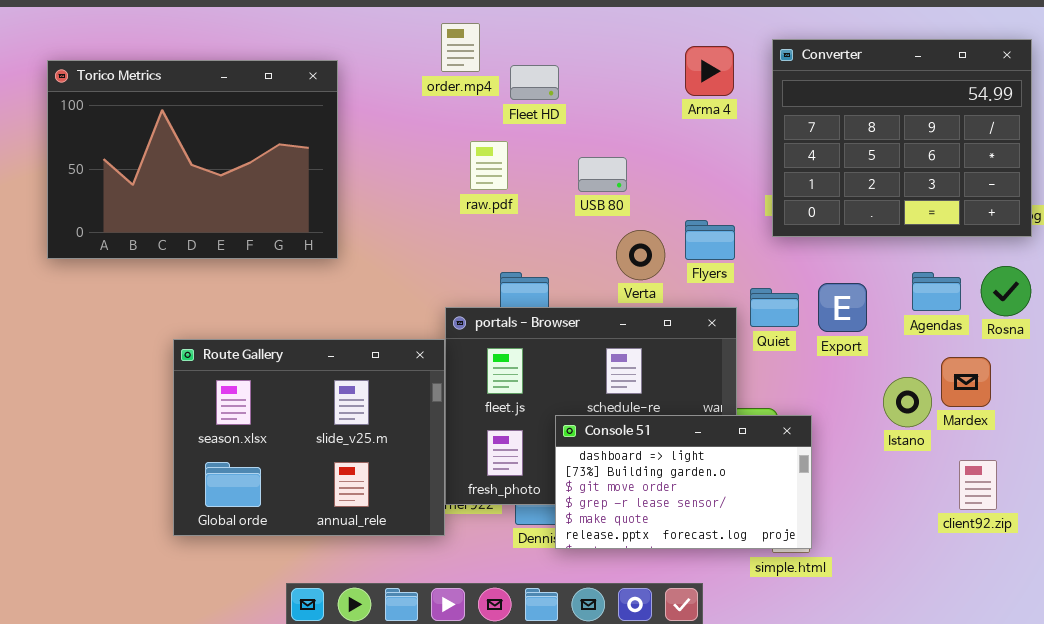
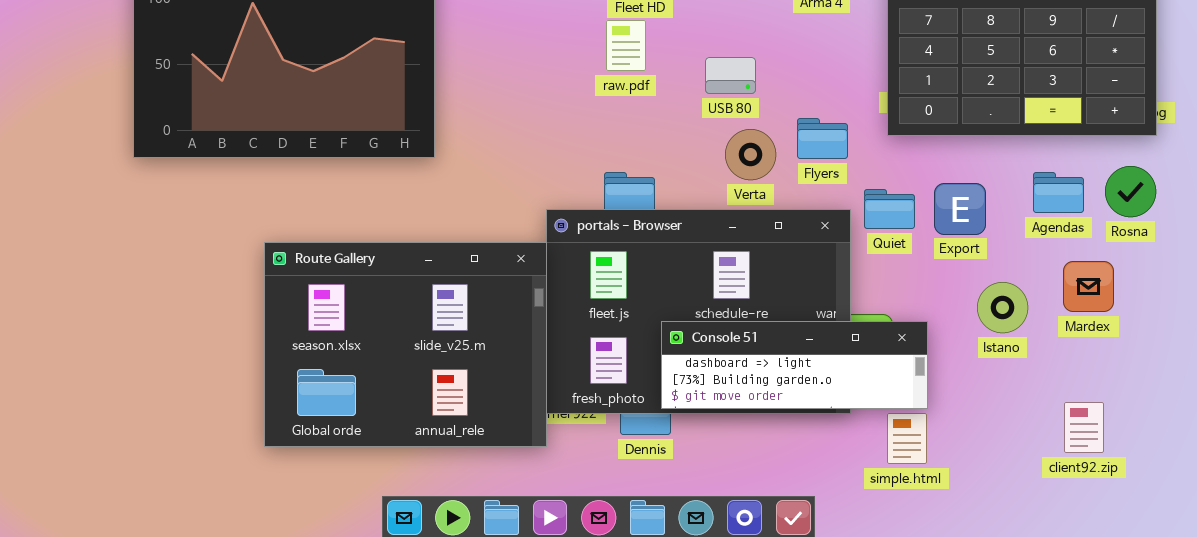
raw.pdf: [470,141,508,190] -> [606,20,646,71], moved
USB 80: [578,157,627,192] -> [705,57,756,94], moved
Istano: [883,377,932,427] -> [977,282,1028,333], moved
Console 51: [555,415,812,549] -> [661,321,928,409], resized
client92.zip: [959,460,997,510] -> [1064,402,1104,453], moved

